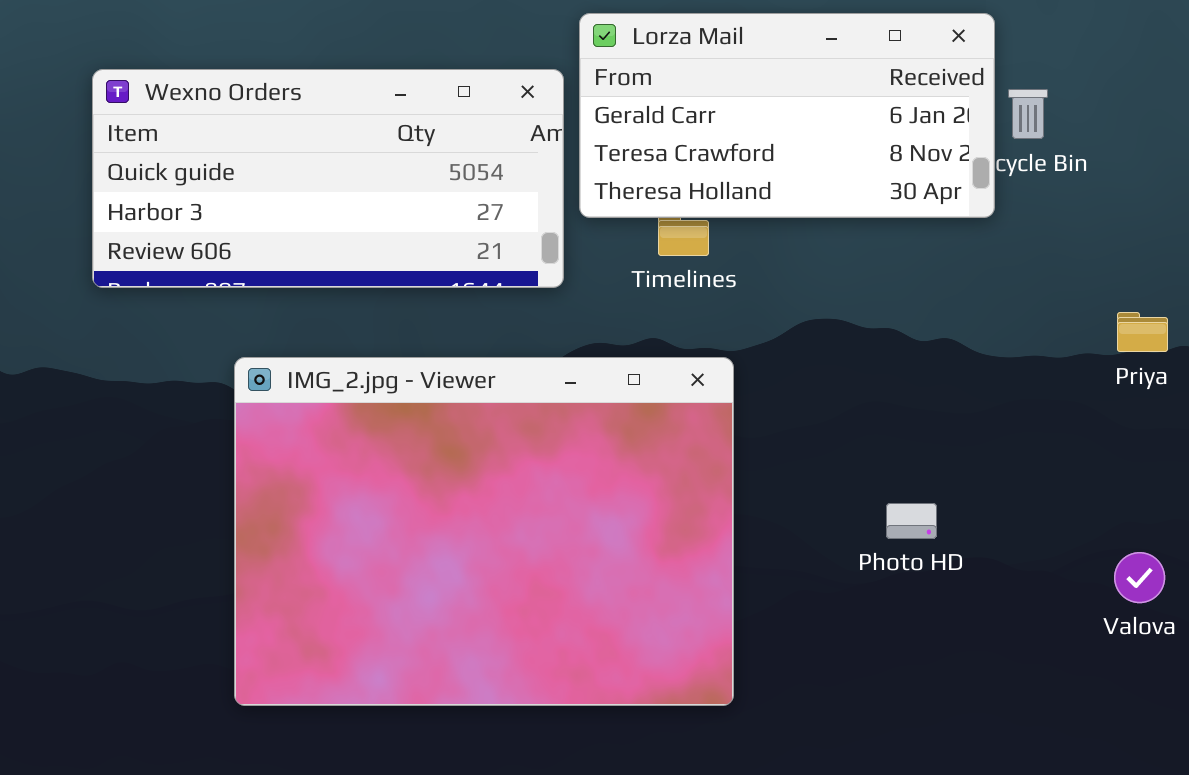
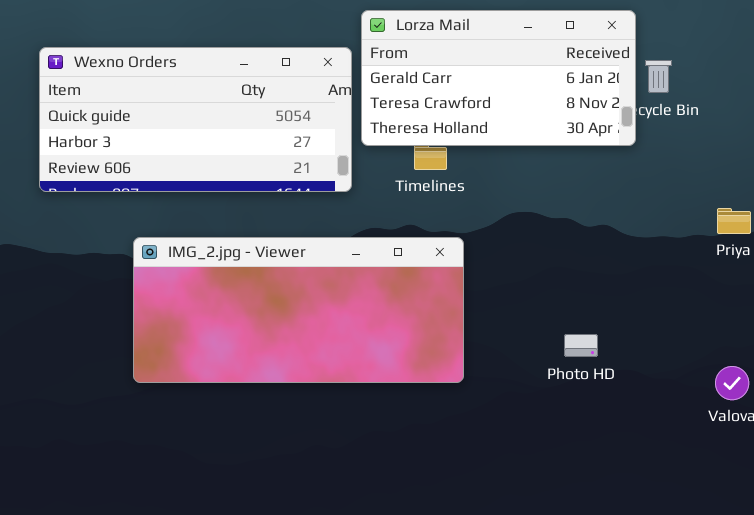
IMG_2.jpg - Viewer: [234,357,734,706] -> [133,237,464,383], resized

